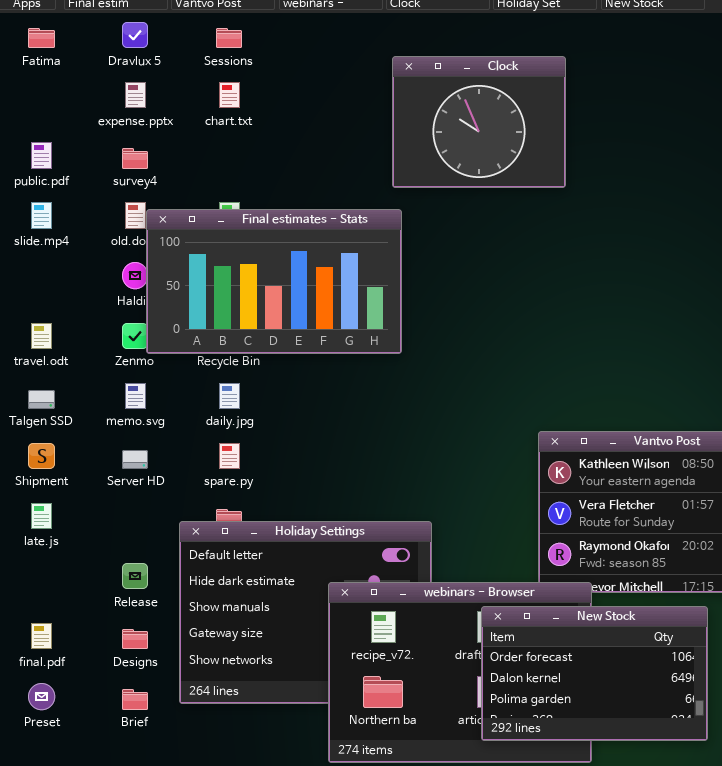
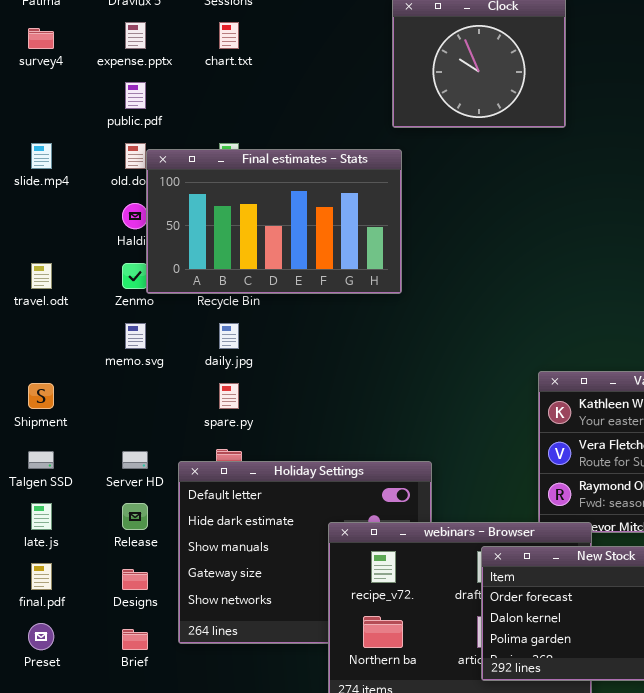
public.pdf: [31,142,52,169] -> [125,82,146,109], moved
survey4: [122,148,148,169] -> [28,28,54,49], moved
Talgen SSD: [28,390,55,409] -> [28,451,54,469], moved
Server HD: [122,450,148,469] -> [122,451,148,469], moved
late.js: [31,503,52,529] -> [31,503,52,530], moved

